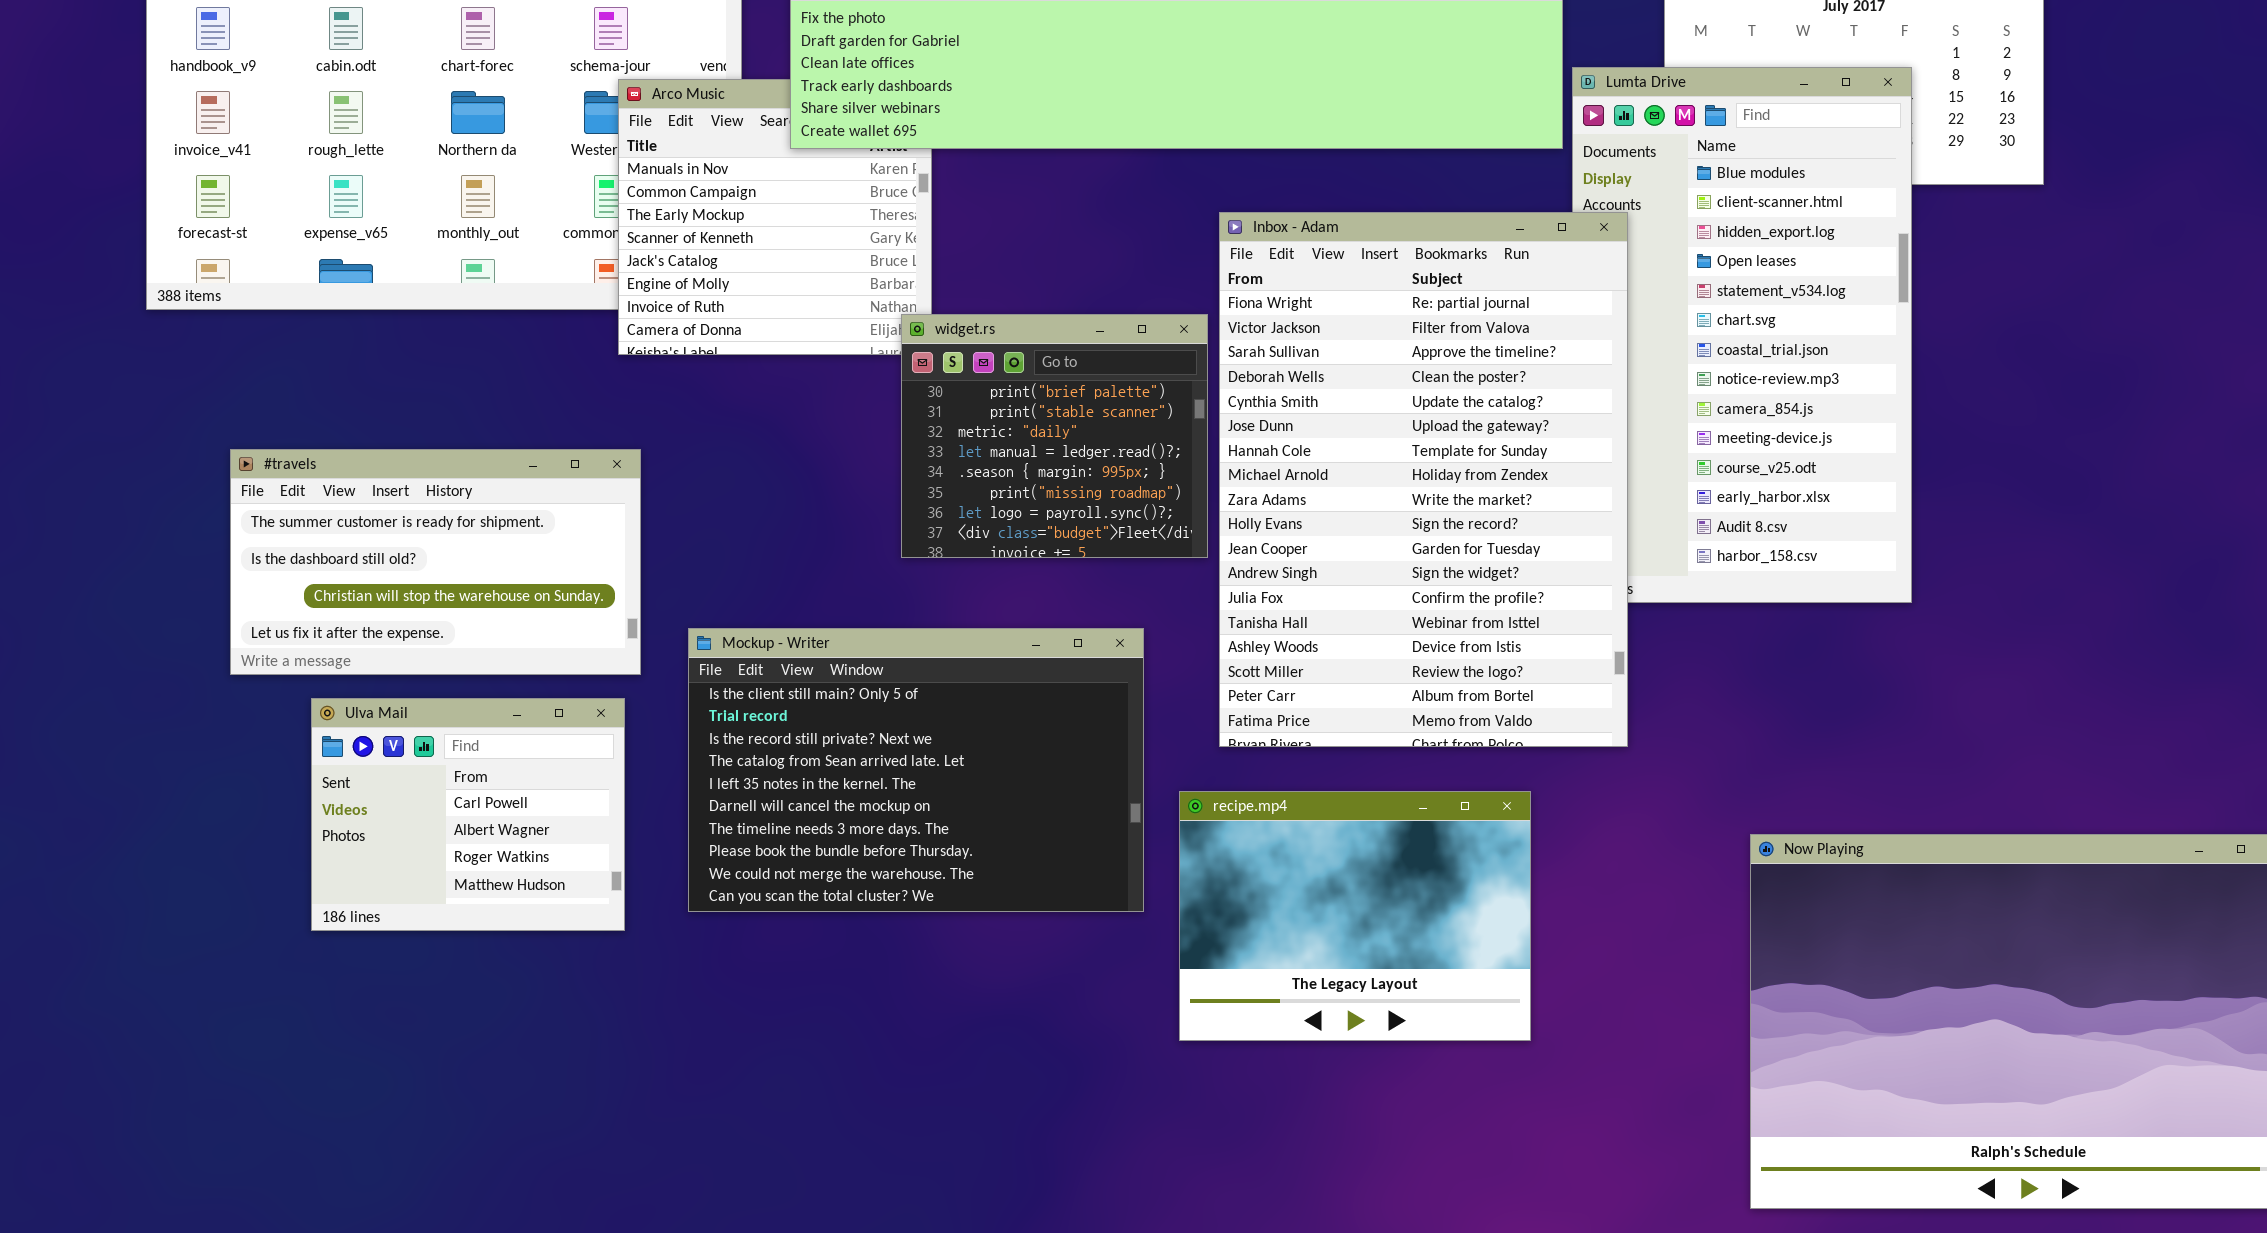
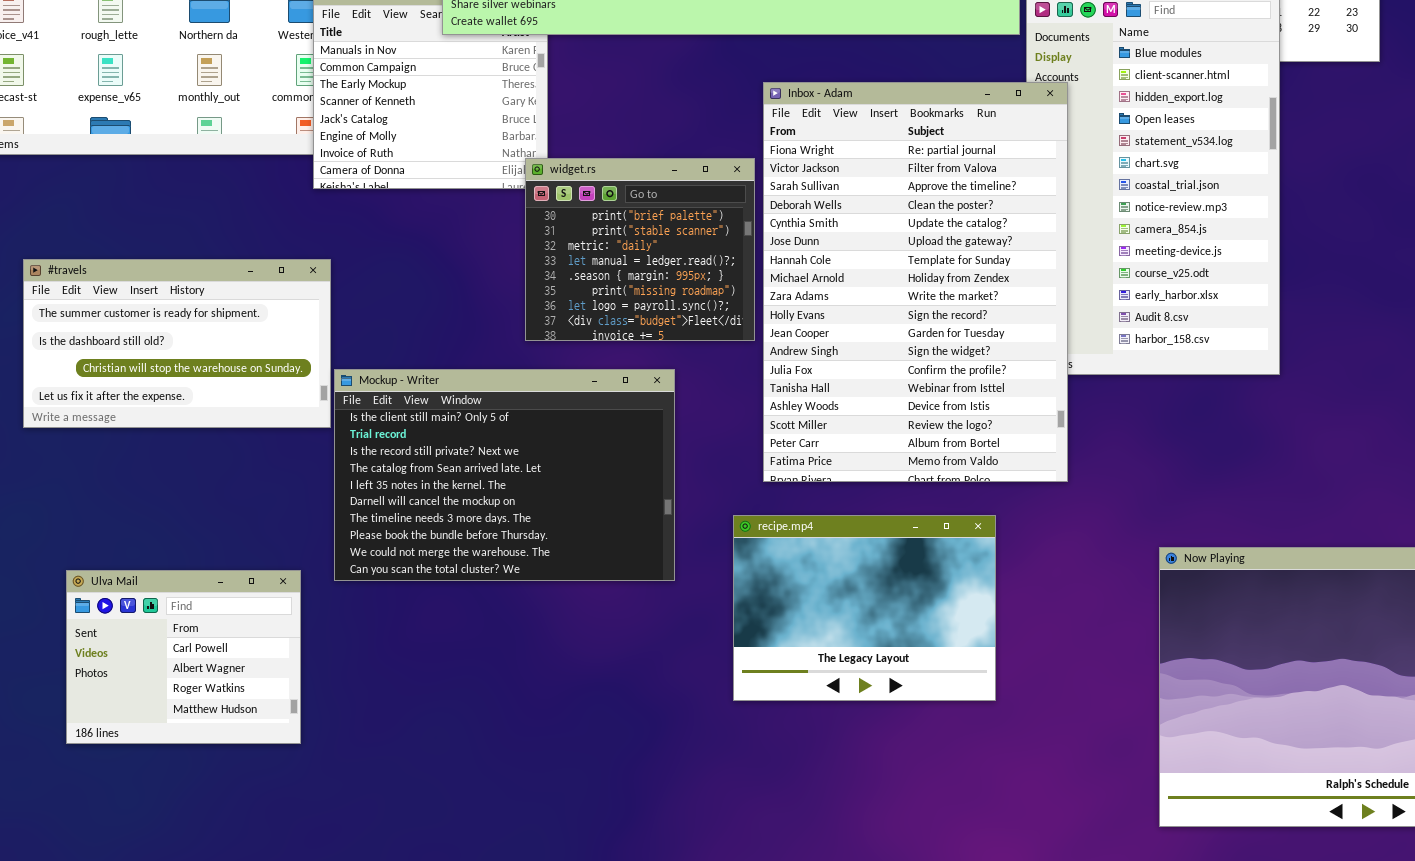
Mockup - Writer: [688,628,1144,912] -> [334,369,675,581], moved
Ulva Mail: [311,698,625,931] -> [66,570,301,744], moved

